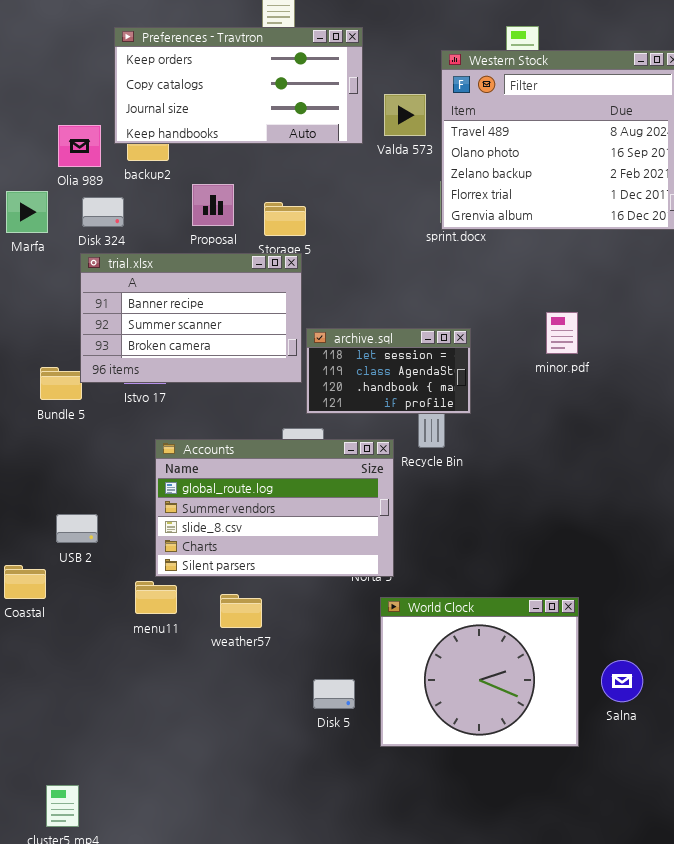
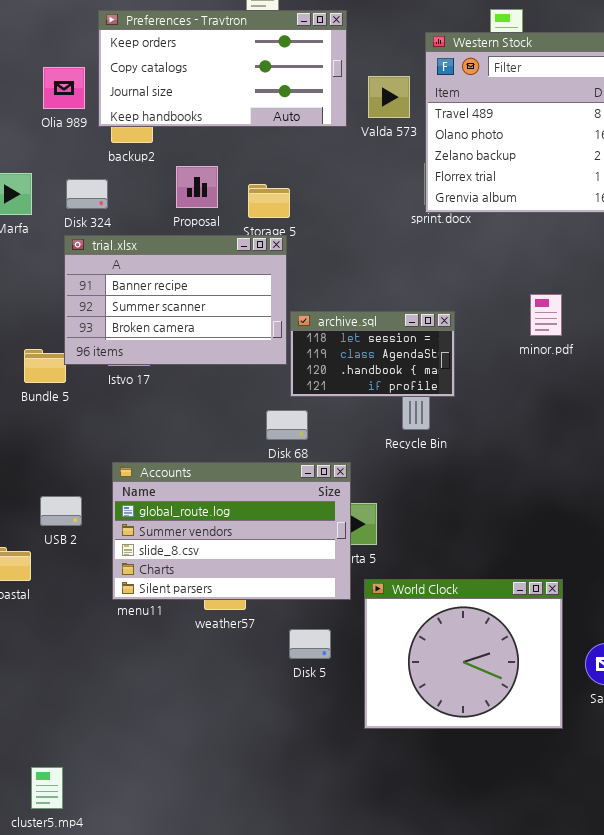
Olia 989: [58,125,101,167] -> [43,67,85,109], moved
Accounts: [155,439,394,577] -> [112,462,351,600], moved
Disk 5: [313,679,355,709] -> [289,629,331,659], moved

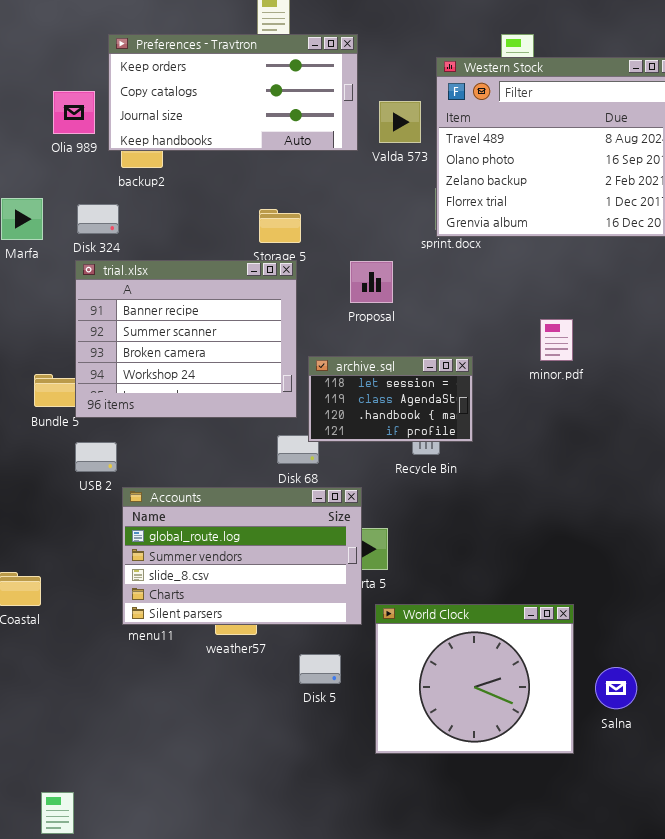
Proposal: [176,166,218,208] -> [350,261,393,303], moved
trial.xlsx: [64,235,287,365] -> [75,260,297,418], resized
archive.sql: [290,311,455,397] -> [308,356,473,442], moved
USB 2: [40,496,82,526] -> [75,442,117,472], moved

